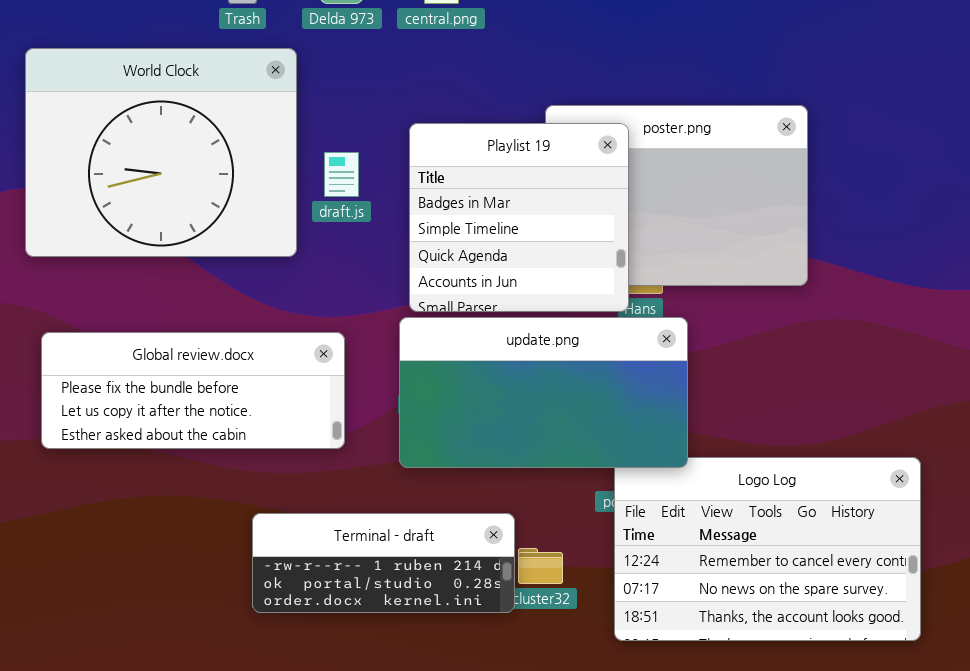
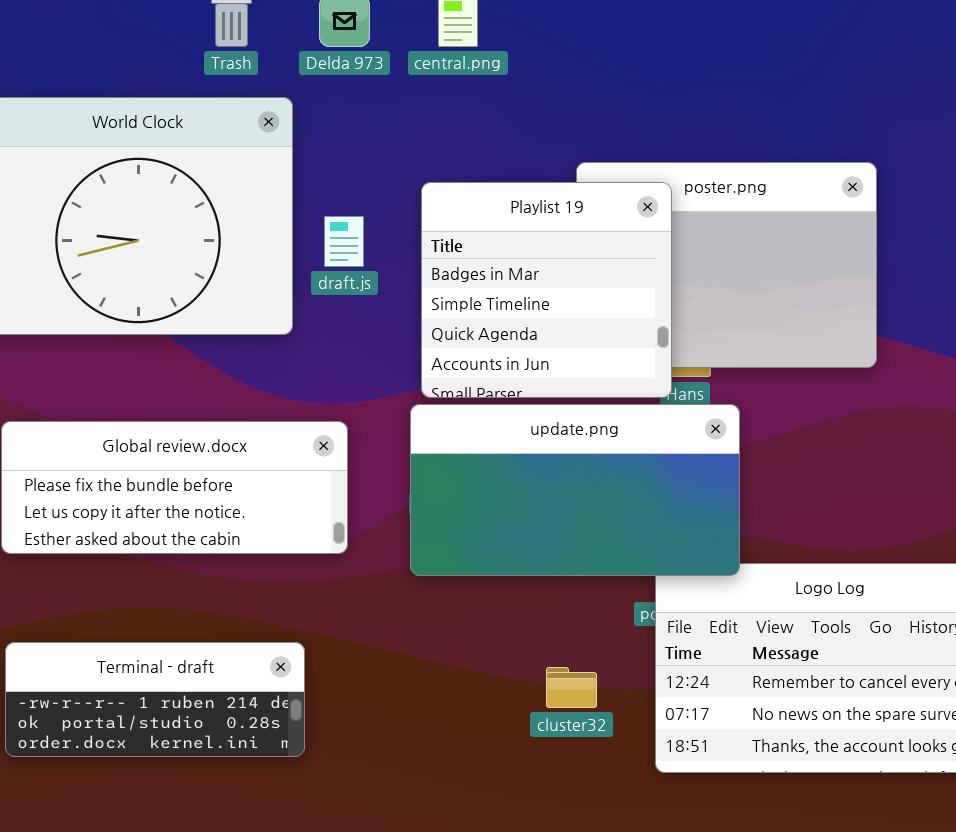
Terminal - draft: [252,513,515,613] -> [5,642,305,757], moved

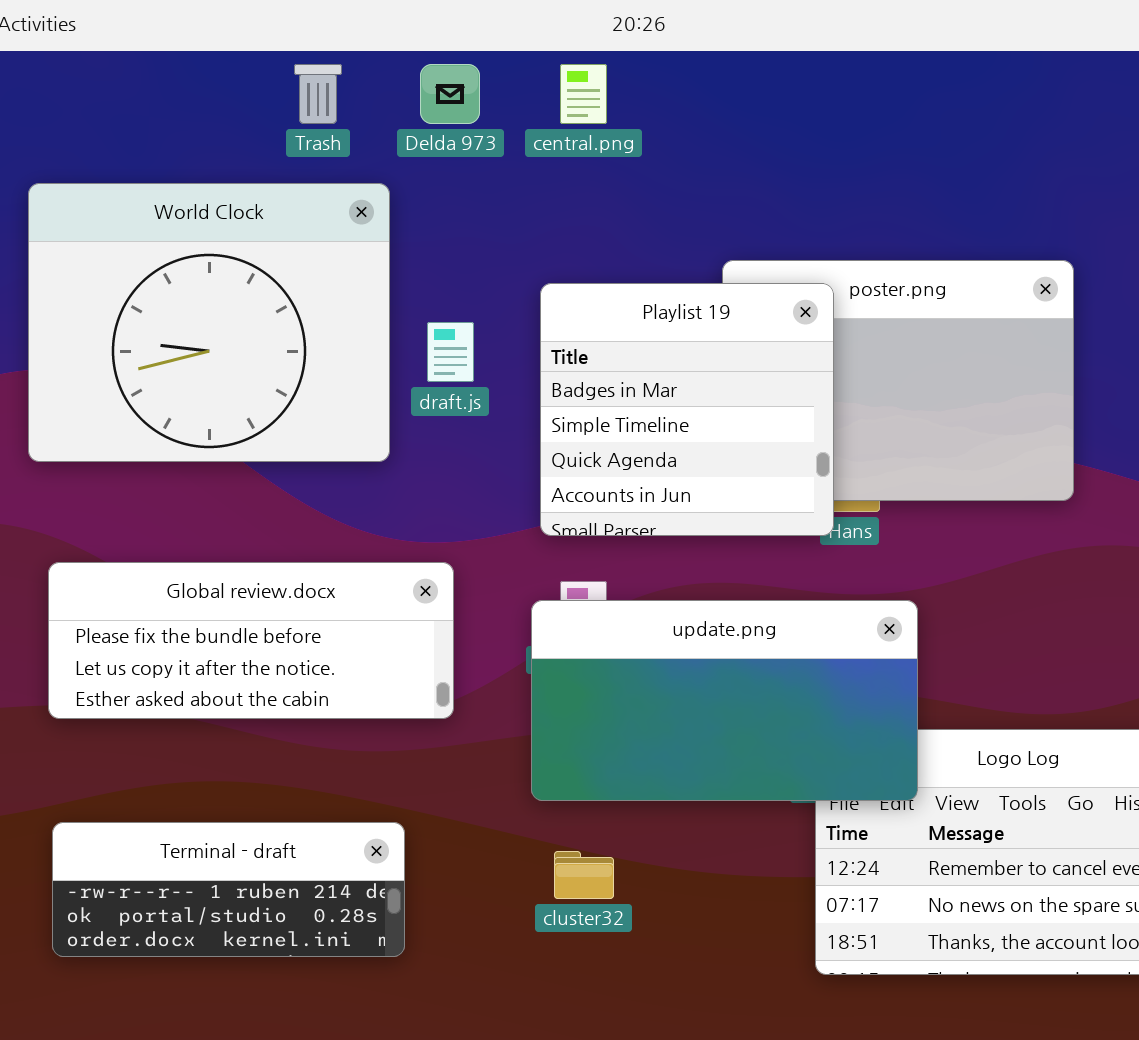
update.png: [410,404,740,576] -> [531,600,918,801], moved
cluster32: [546,667,597,708] -> [554,851,614,899], moved

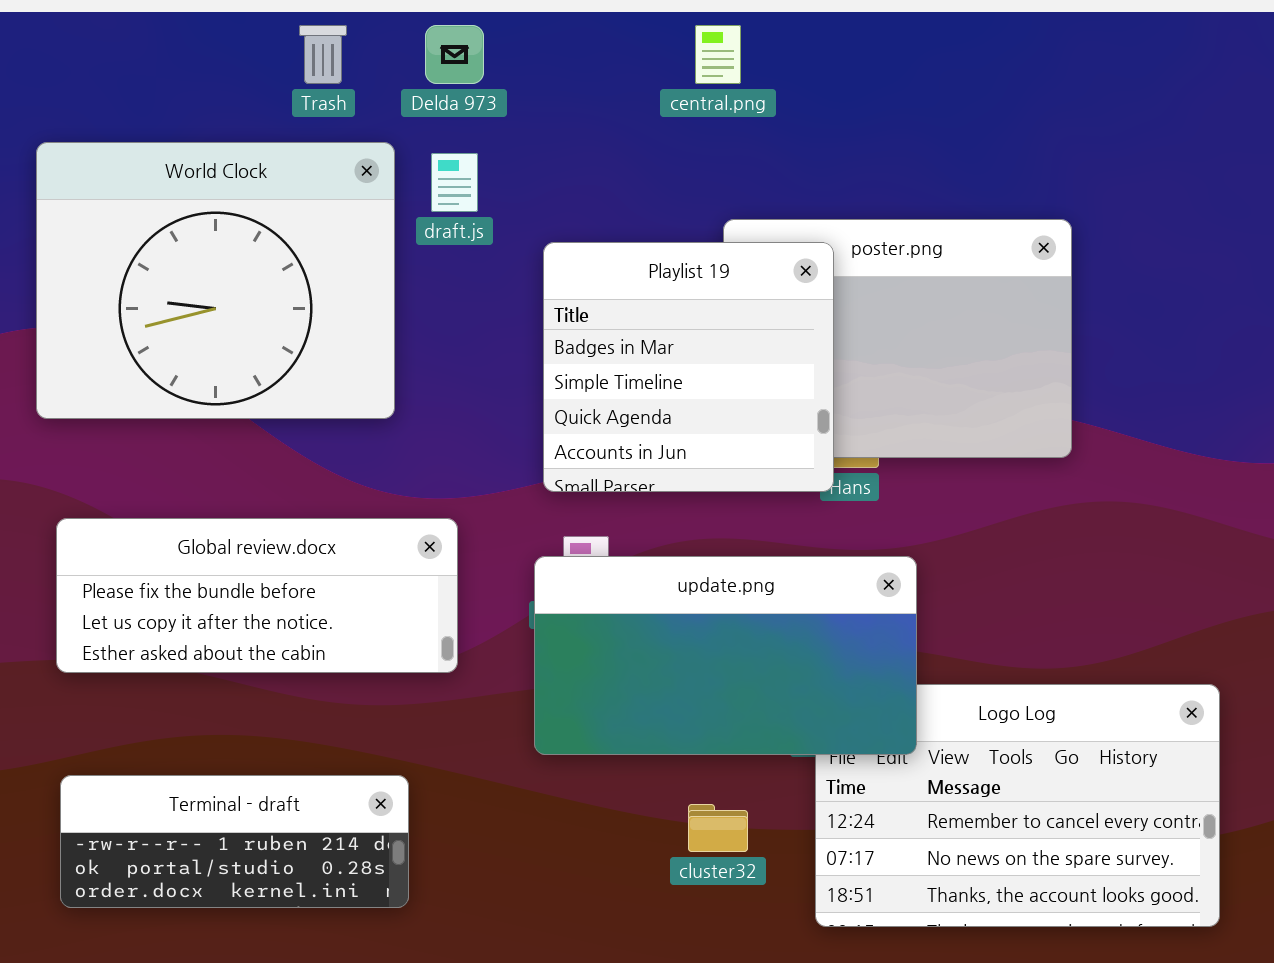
central.png: [560,64,607,124] -> [695,25,741,84], moved
draft.js: [427,322,474,382] -> [431,153,478,212], moved
cluster32: [554,851,614,899] -> [688,804,748,852], moved

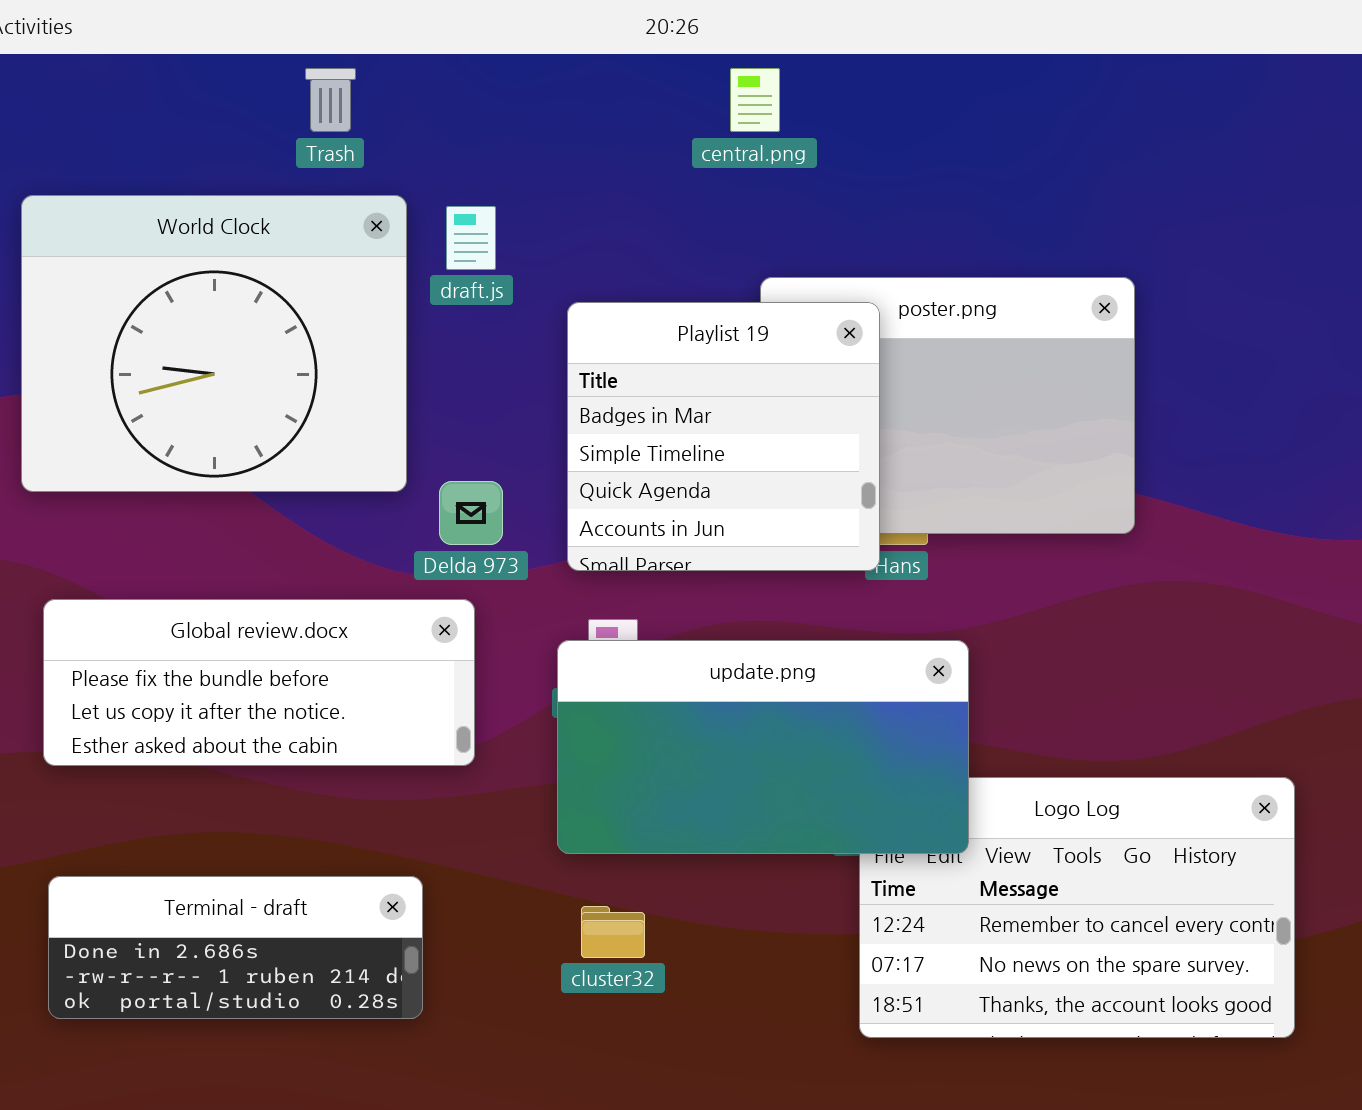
Delda 973: [425,25,484,84] -> [439,481,503,545], moved
Terminal - draft: [60,775,409,908] -> [48,876,423,1019], scrolled up 1 row
cluster32: [688,804,748,852] -> [581,906,645,958], moved

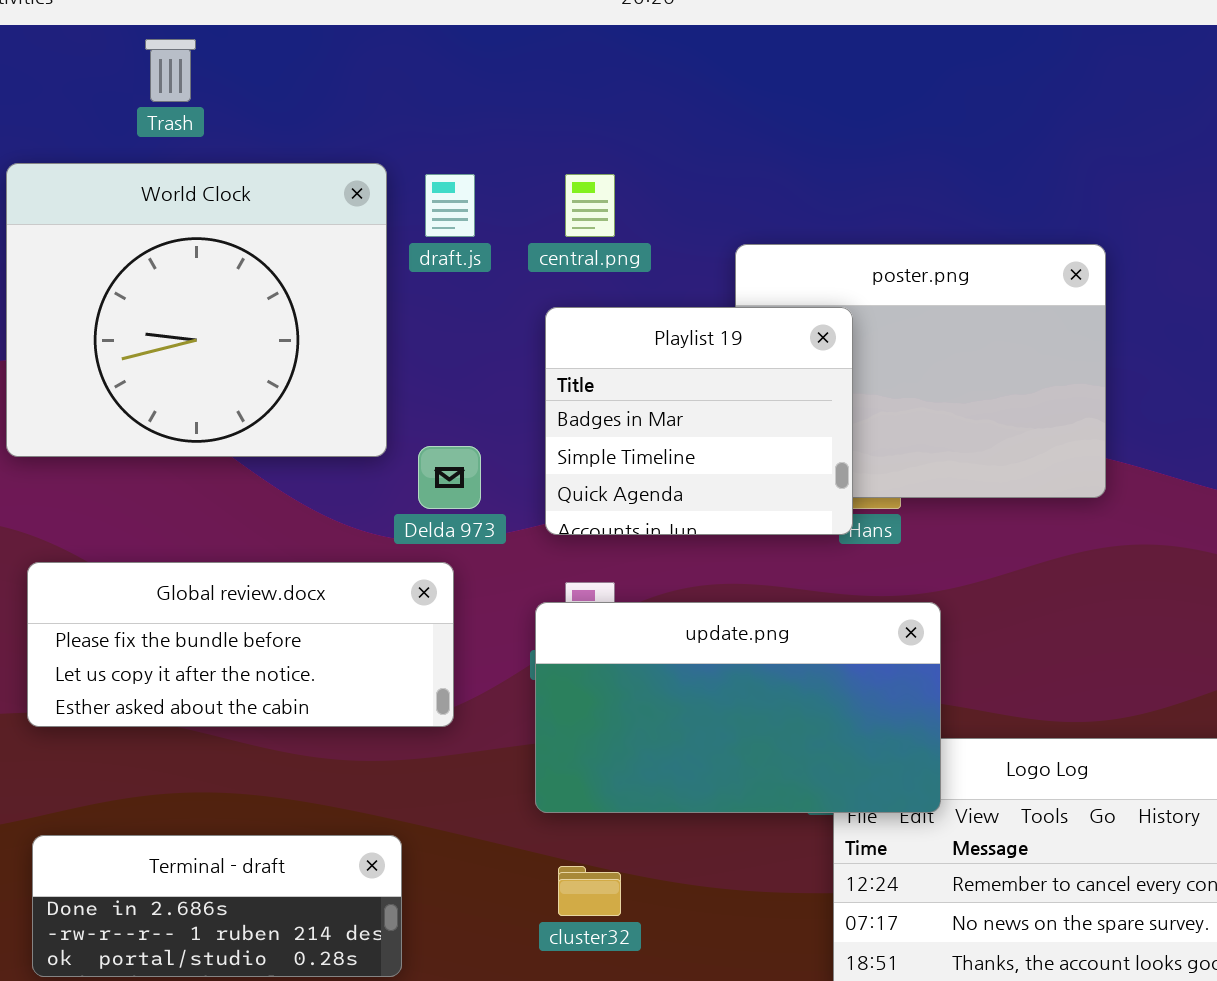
Trash: [305,68,356,132] -> [145,39,196,102], moved
central.png: [730,68,780,132] -> [565,174,615,237], moved
Playlist 19: [567,302,880,571] -> [545,307,853,535], resized

